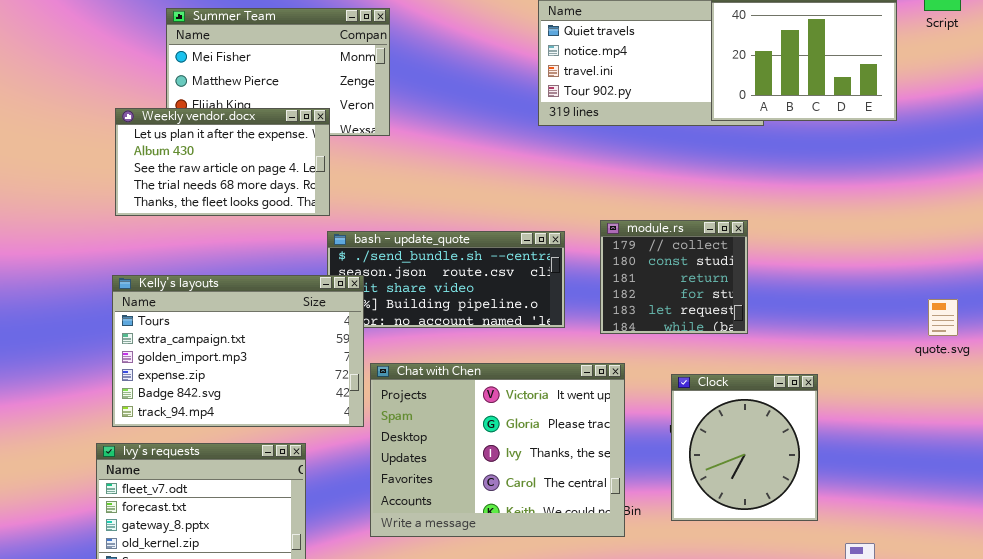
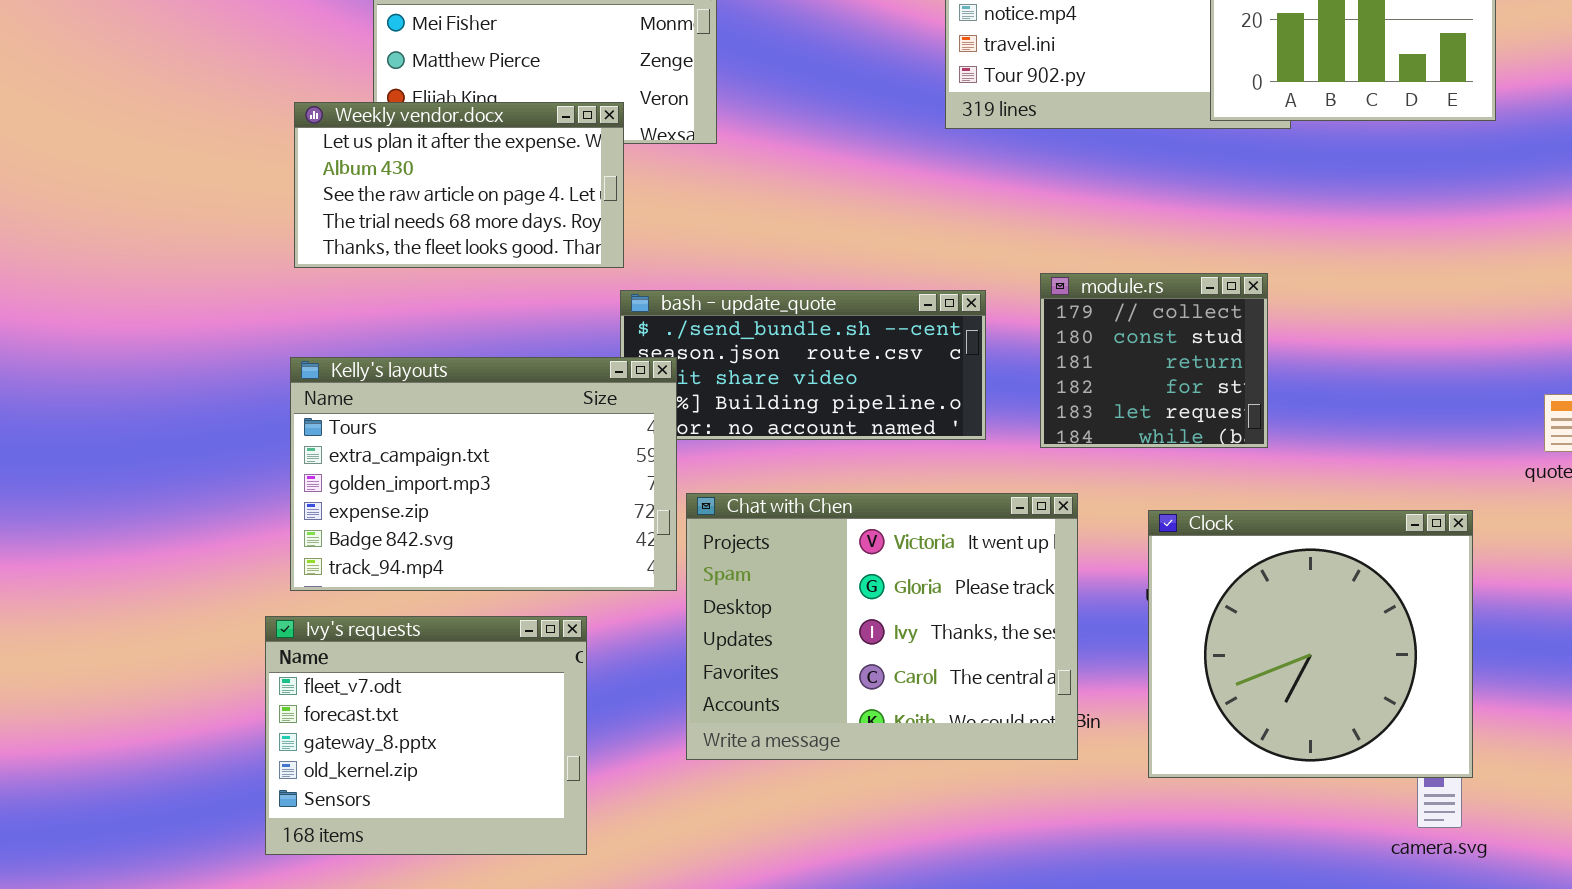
Clock: [671,374,818,521] -> [1148,510,1473,778], resized

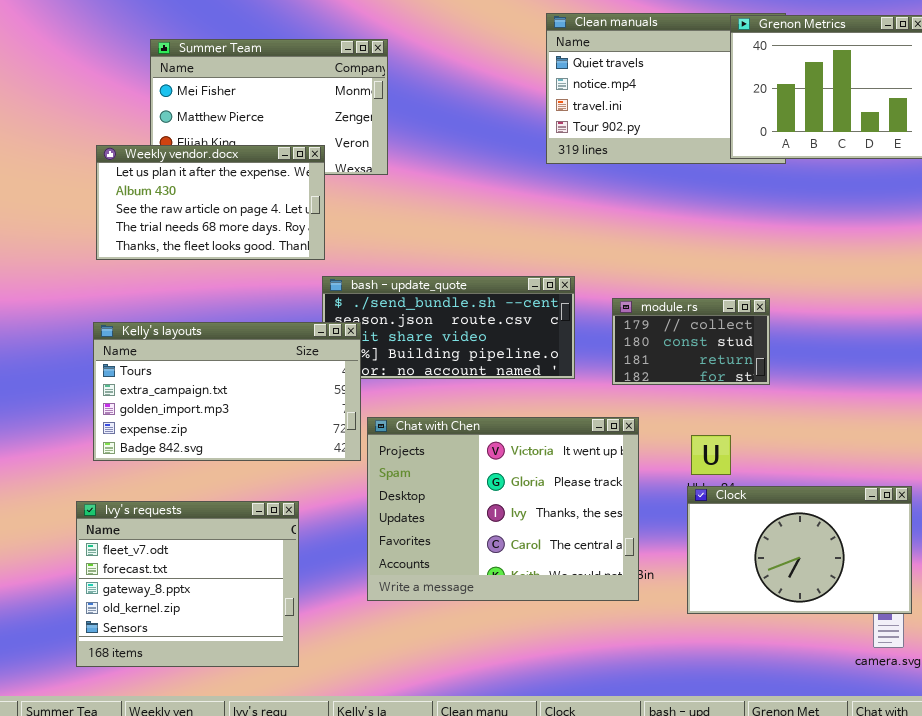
module.rs: [1040,273,1268,448] -> [612,298,770,385], resized
Kelly's layouts: [290,357,677,591] -> [93,322,361,461], resized
Clock: [1148,510,1473,778] -> [687,486,912,614], resized

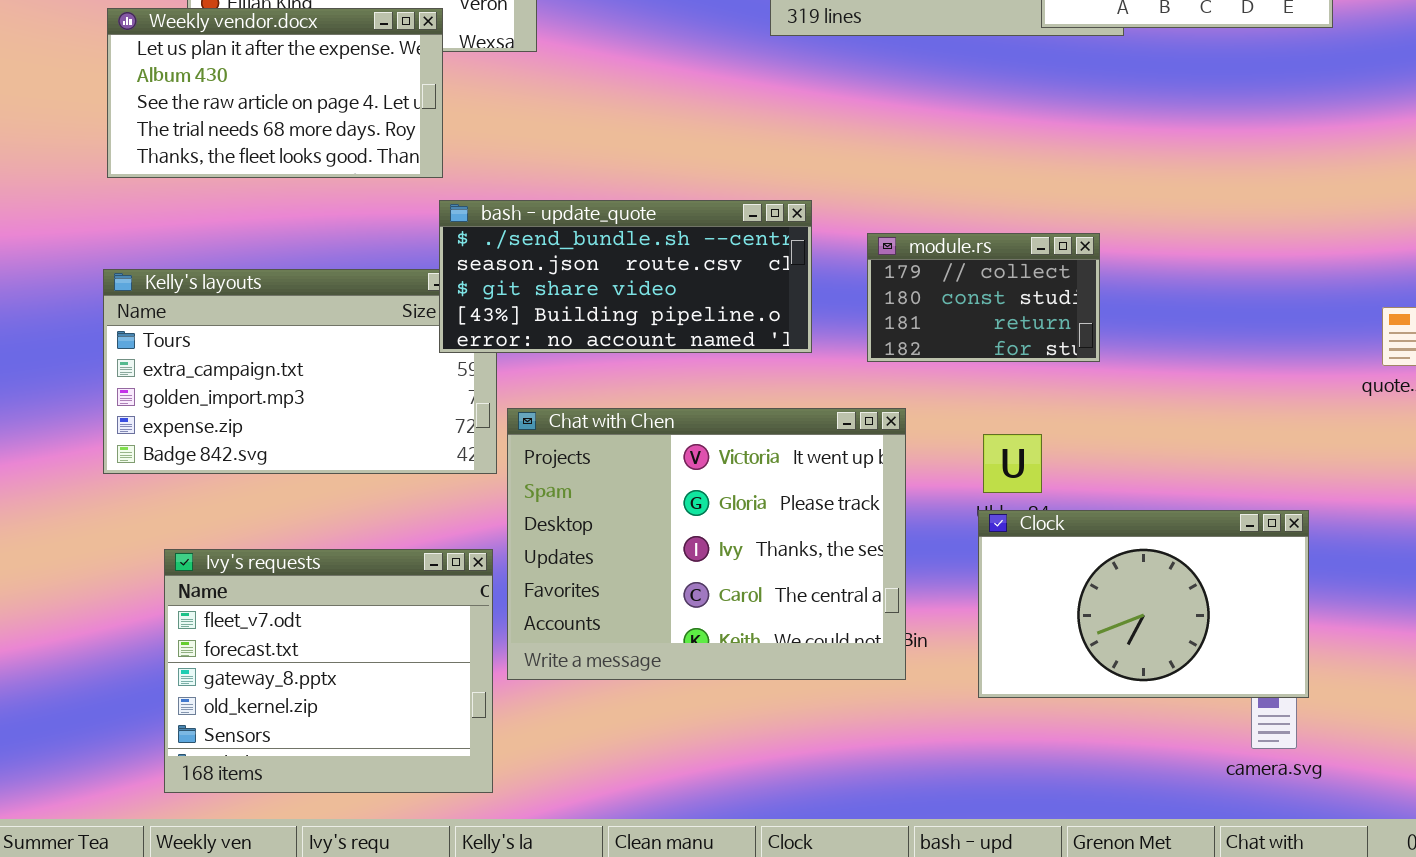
bash - update_quote: [322,276,575,379] -> [439,200,812,353], raised
Ivy's requests: [76,501,299,667] -> [164,549,493,793], moved

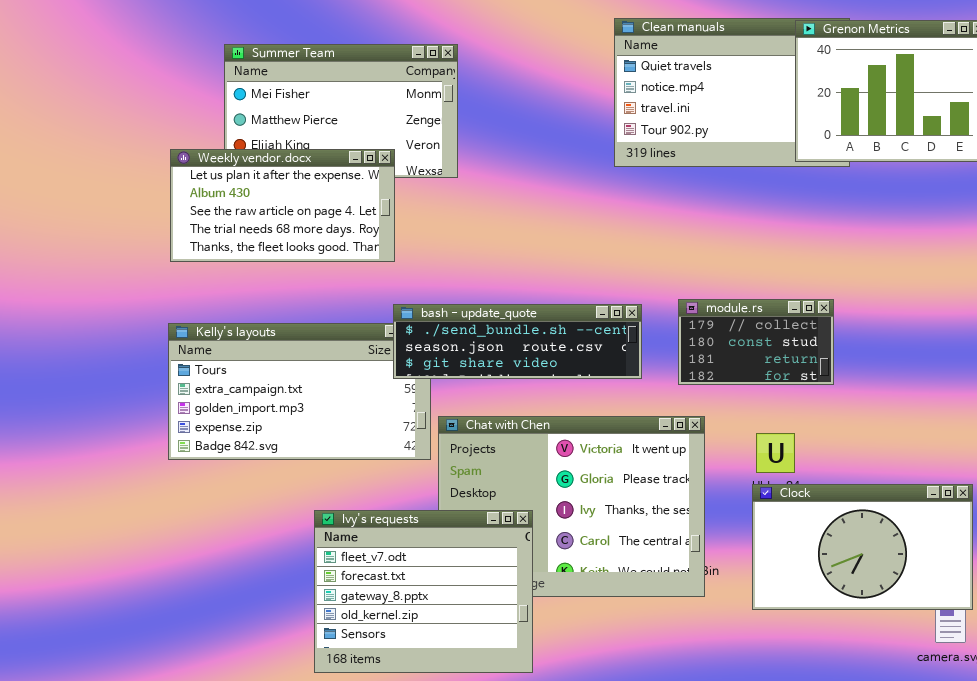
bash - update_quote: [439,200,812,353] -> [393,304,642,379], resized
Ivy's requests: [164,549,493,793] -> [314,510,533,673], moved

